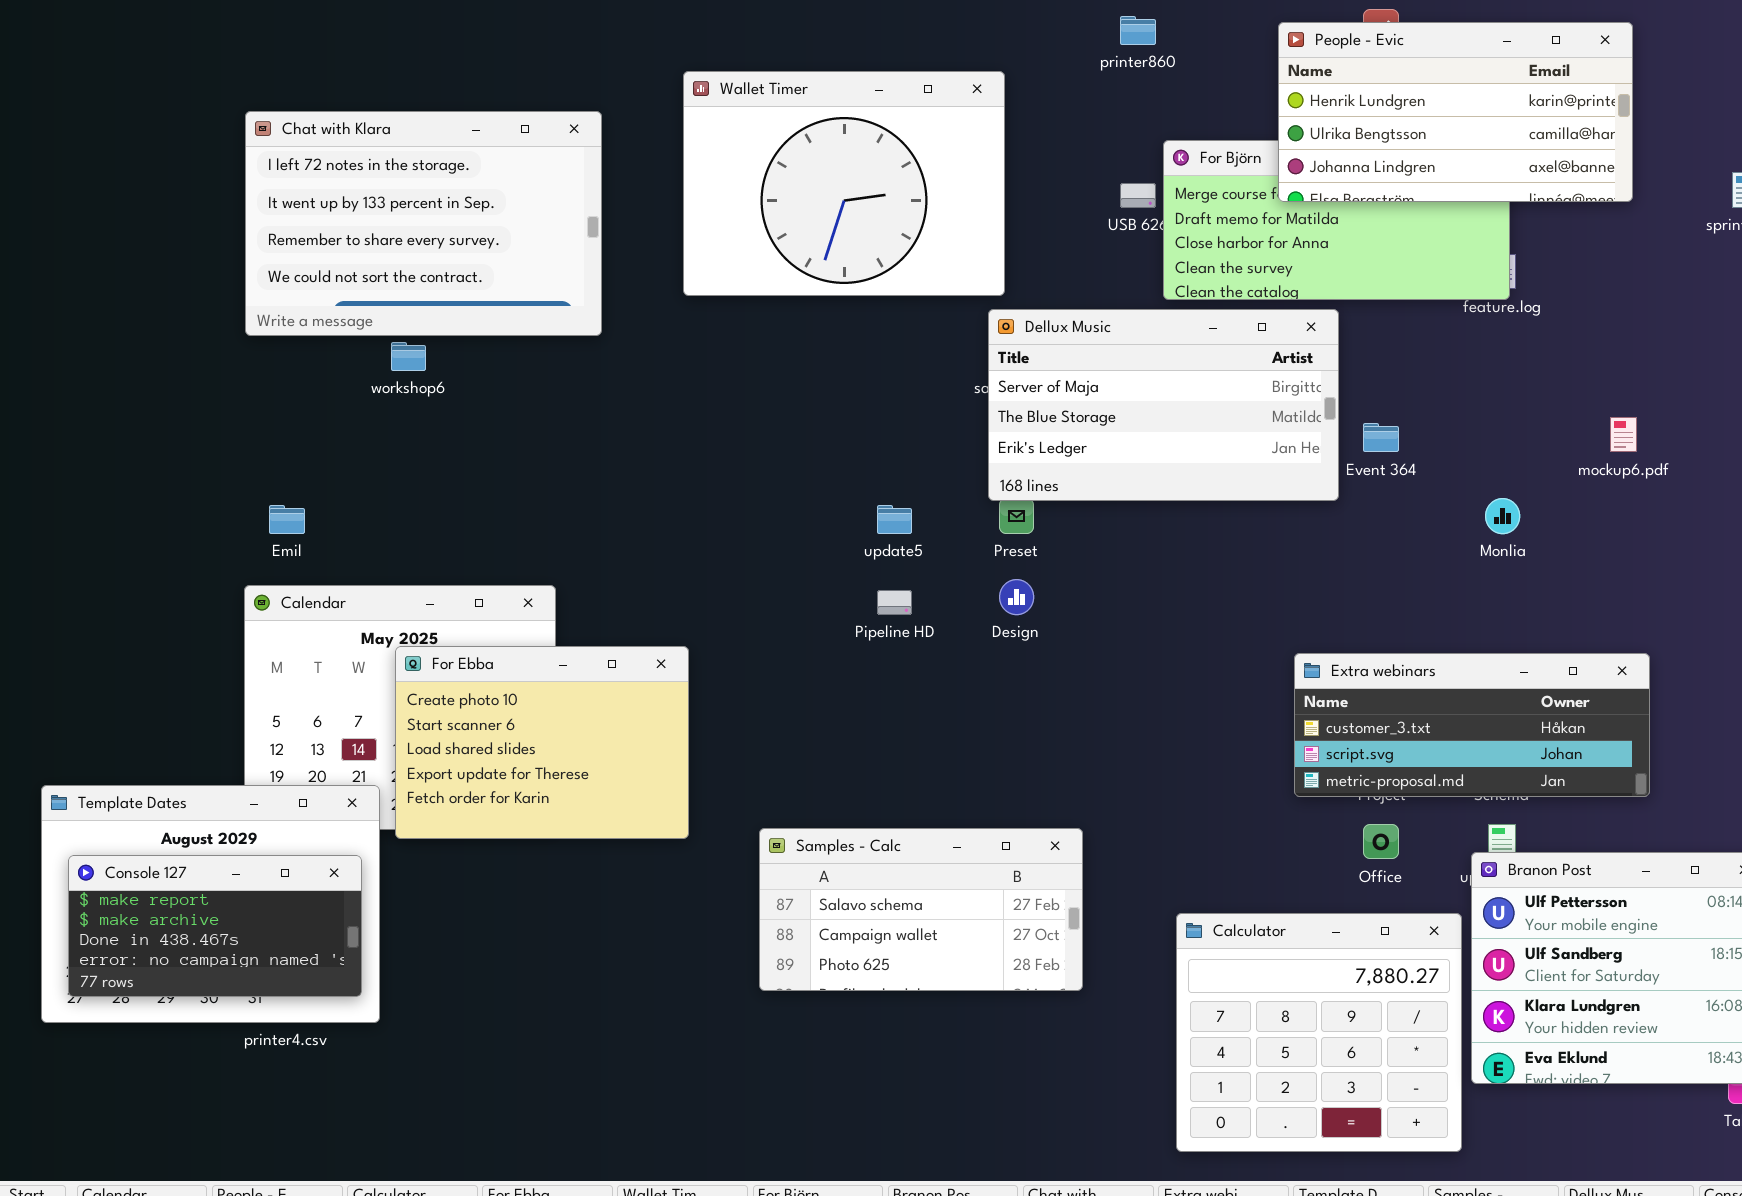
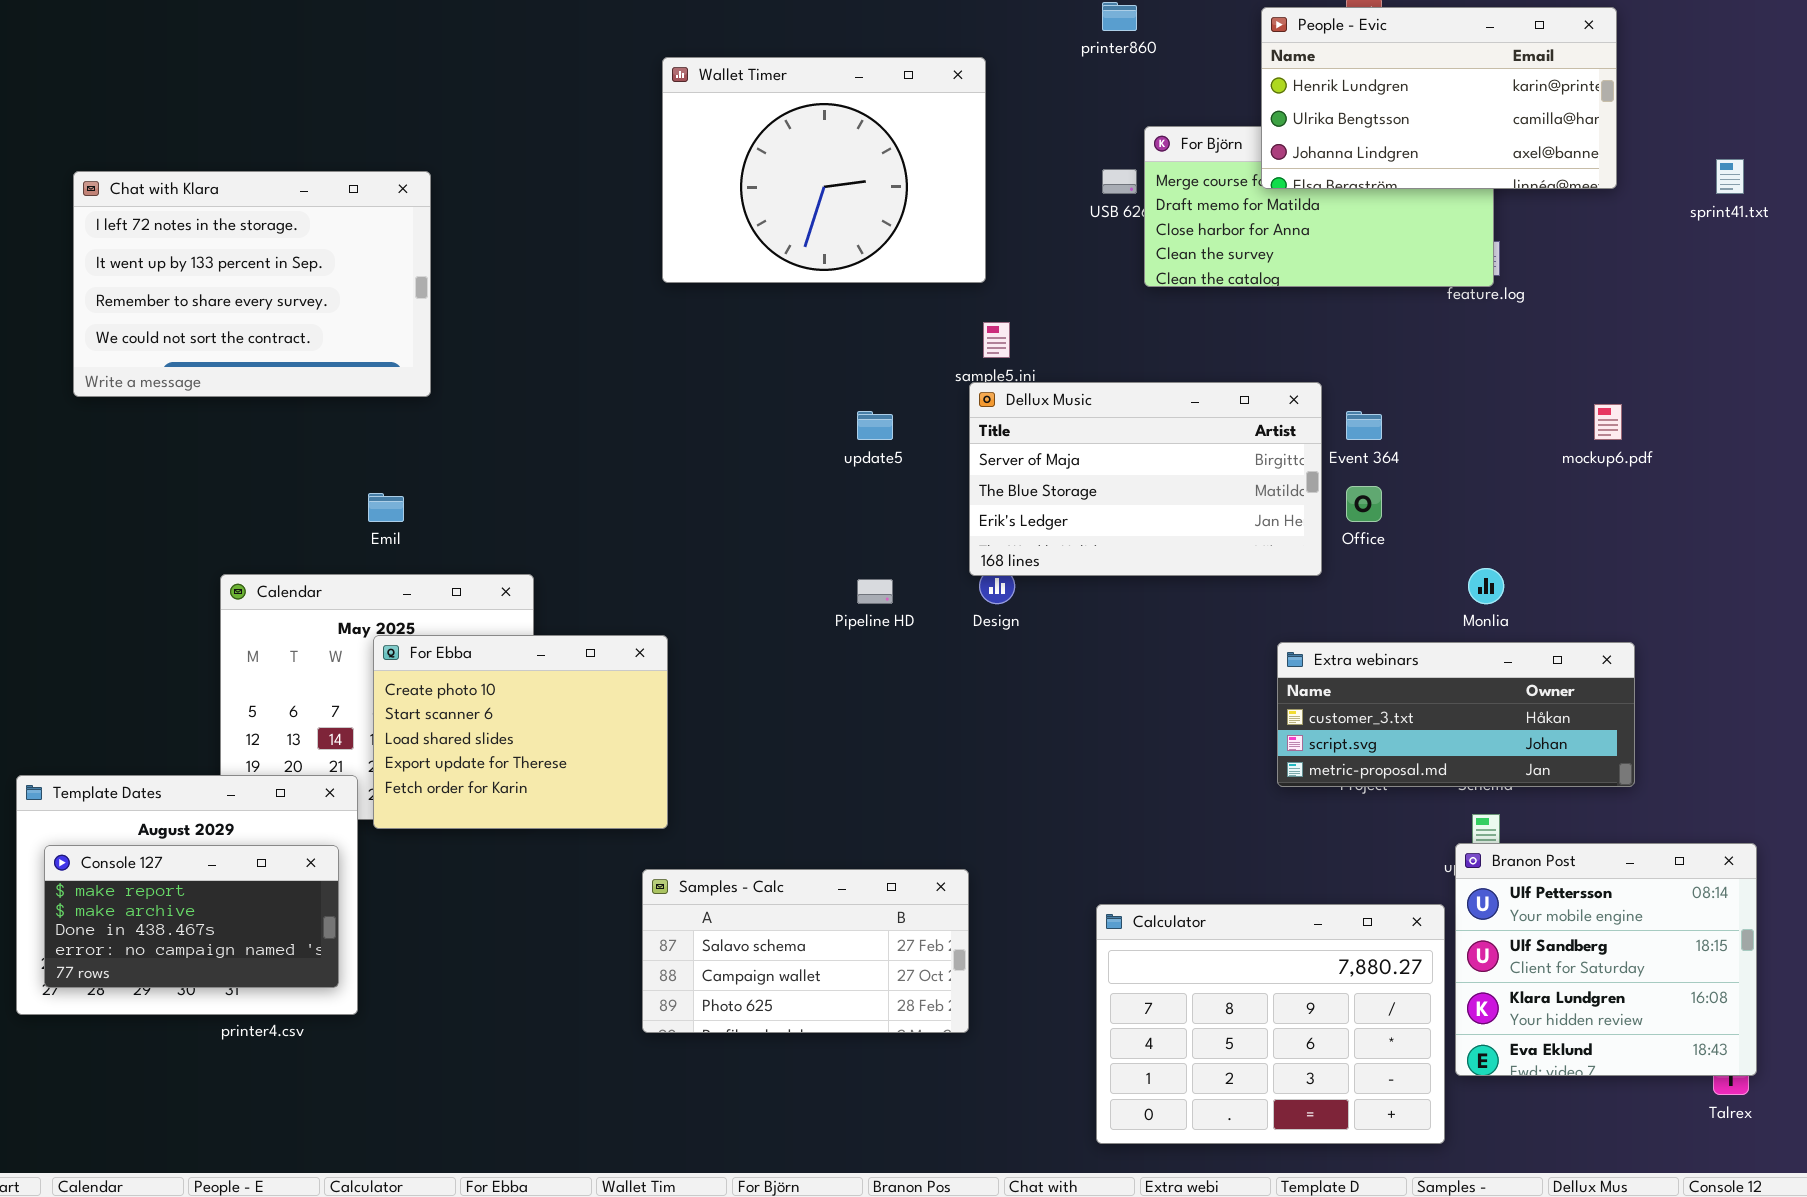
Chat with Klara: [245,111,602,336] -> [73,171,431,397], moved
Dellux Music: [988,309,1339,501] -> [969,382,1322,576], moved
Monlia: [1485,498,1520,534] -> [1468,568,1504,604], moved
Emil: [269,505,305,534] -> [368,493,404,522], moved
update5: [877,505,912,534] -> [857,411,893,440], moved
Office: [1363,824,1399,859] -> [1346,486,1382,522], moved
Samples - Calc: [759,828,1083,991] -> [642,869,969,1033], moved
Calculator: [1176,913,1462,1152] -> [1096,904,1445,1144], resized

